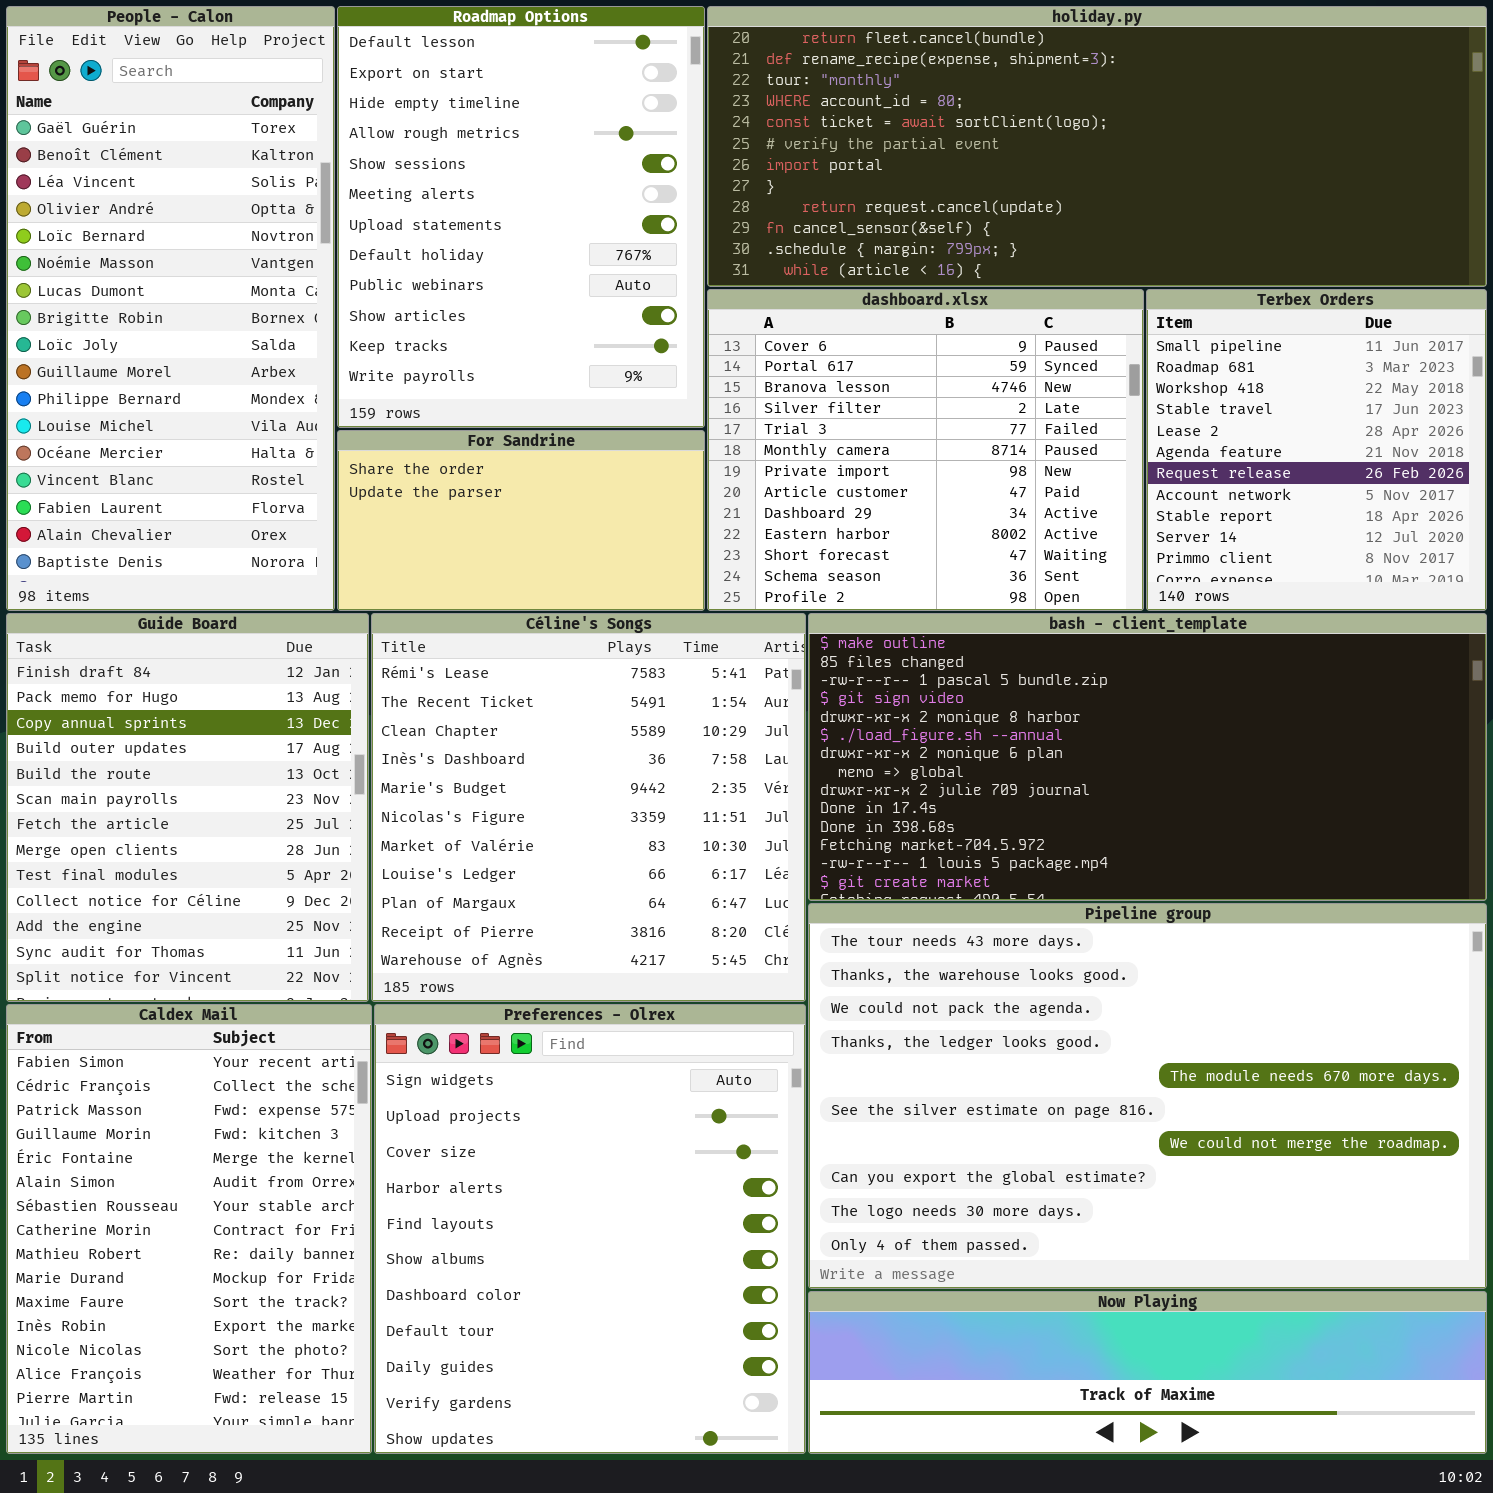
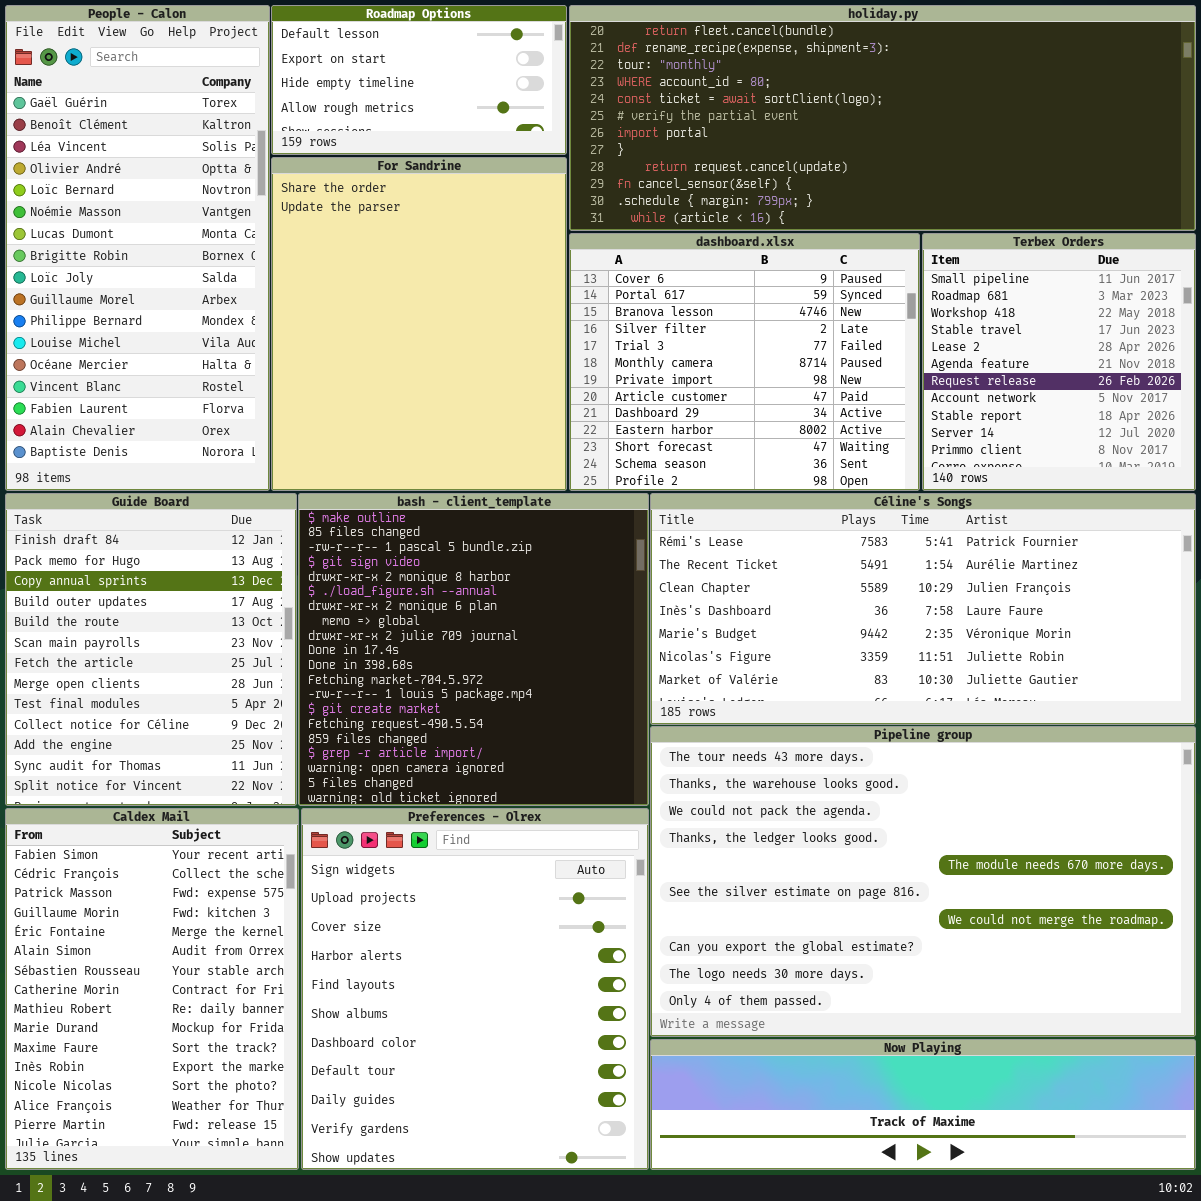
Roadmap Options: [337,6,705,428] -> [271,5,567,155], resized
For Sandrine: [337,430,705,611] -> [271,157,567,491], resized
Céline's Songs: [371,613,806,1002] -> [650,493,1196,725], moved, resized
bash - client_template: [808,613,1487,901] -> [298,493,649,806], moved, resized

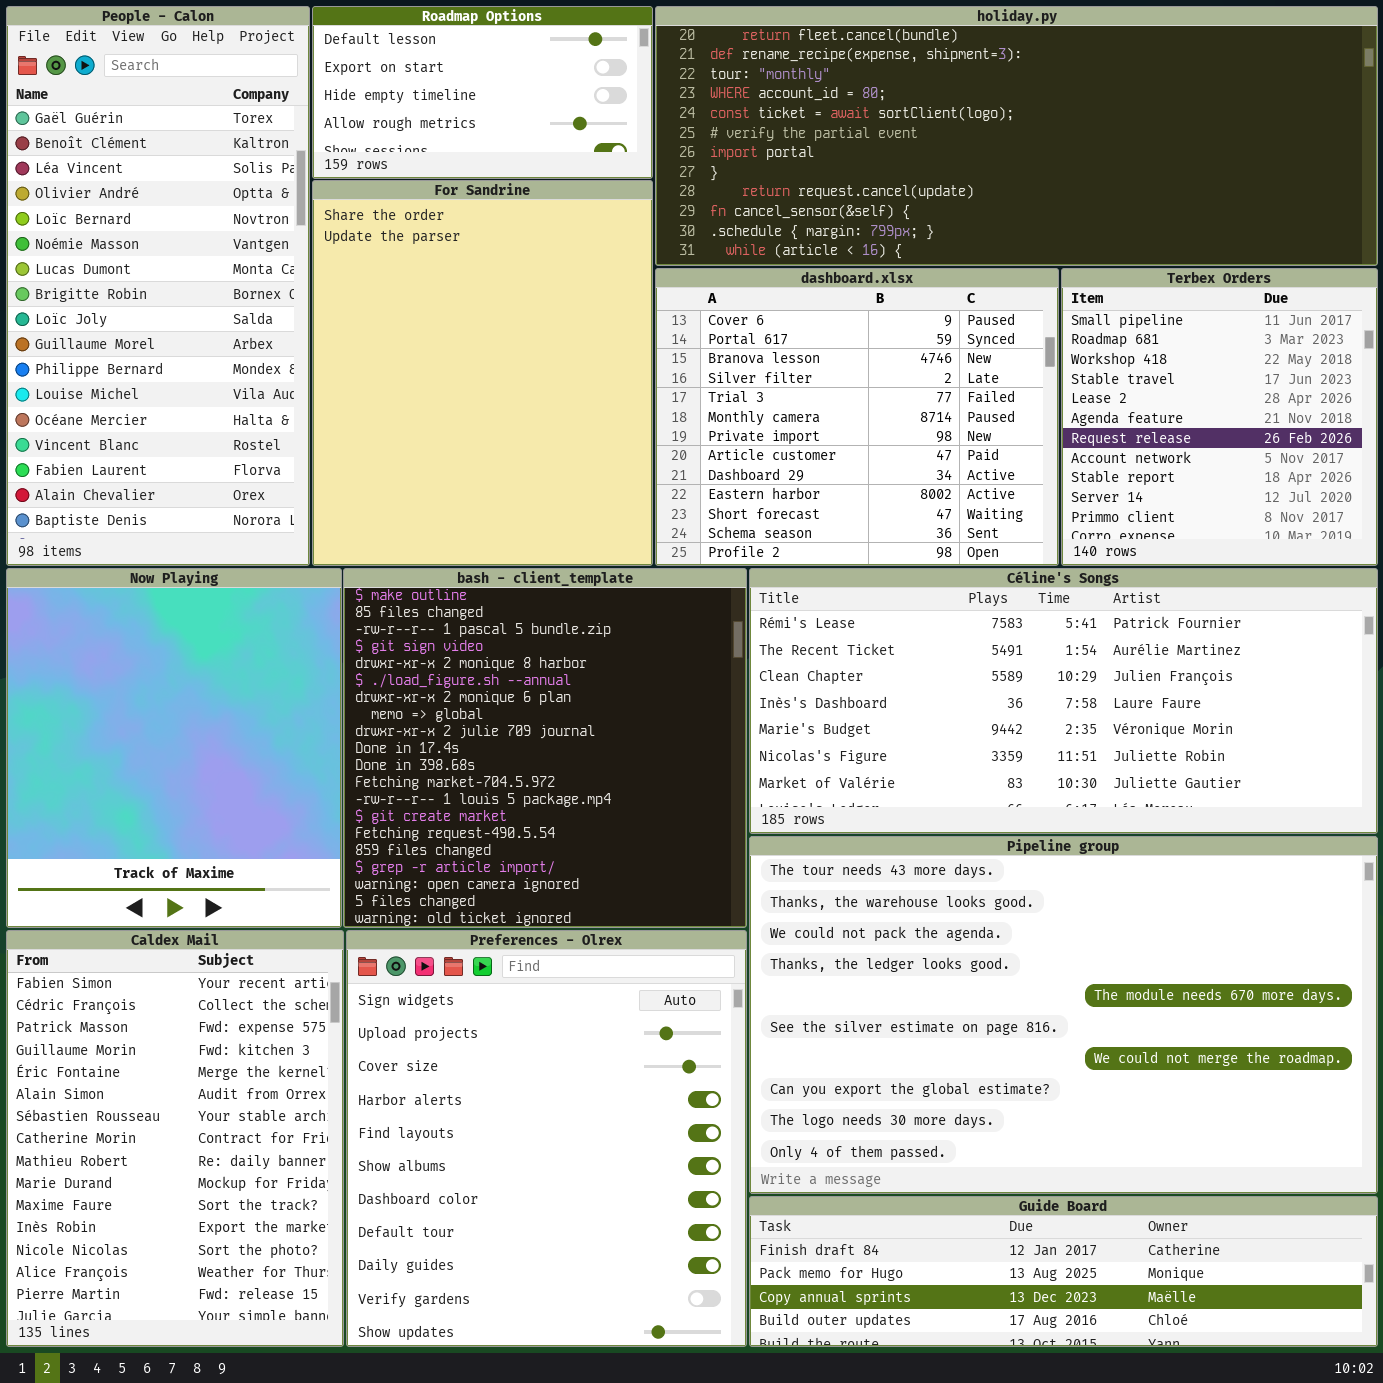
Guide Board: [5,493,297,806] -> [749,1196,1378,1347], moved, resized
Now Playing: [650,1039,1196,1170] -> [6,568,342,928], moved, resized

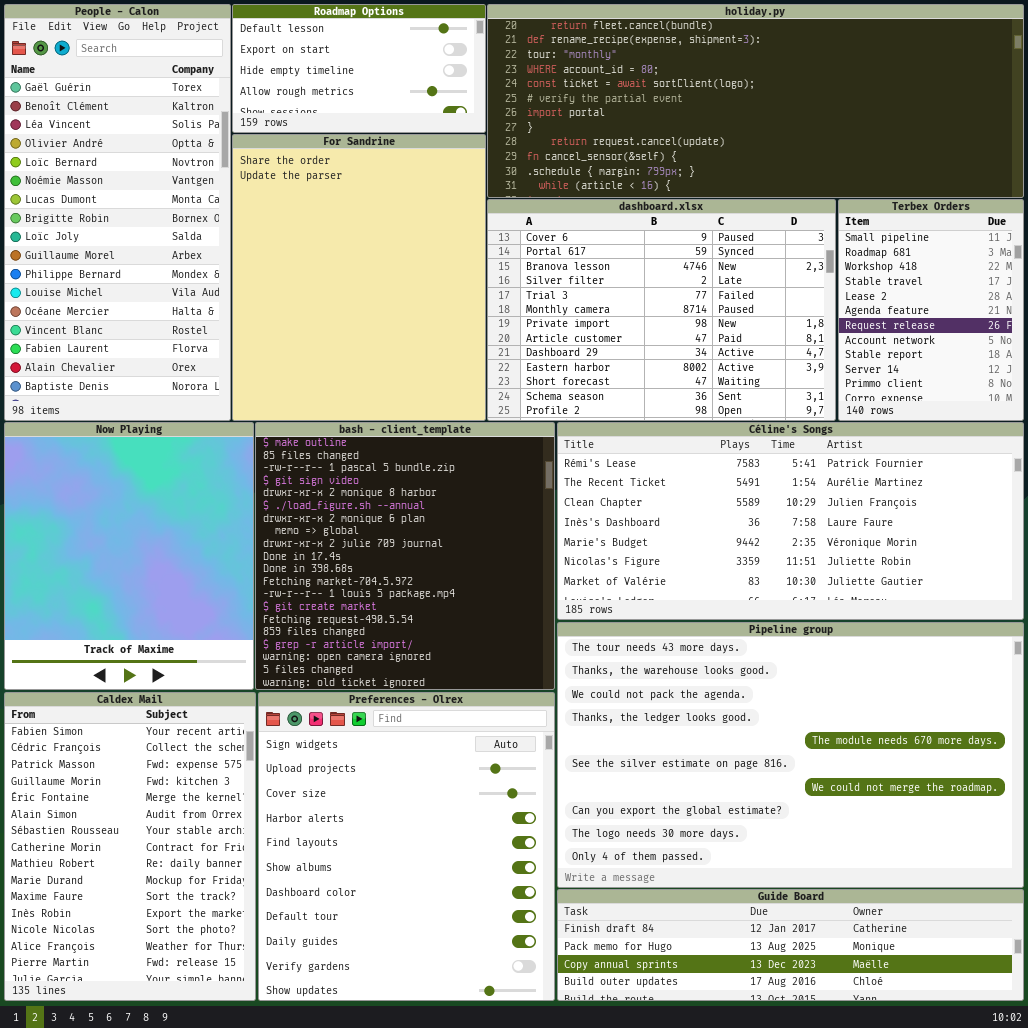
dashboard.xlsx: [655,268,1059,566] -> [487,199,836,421], resized
Terbex Orders: [1061,268,1378,566] -> [838,199,1024,421], resized

